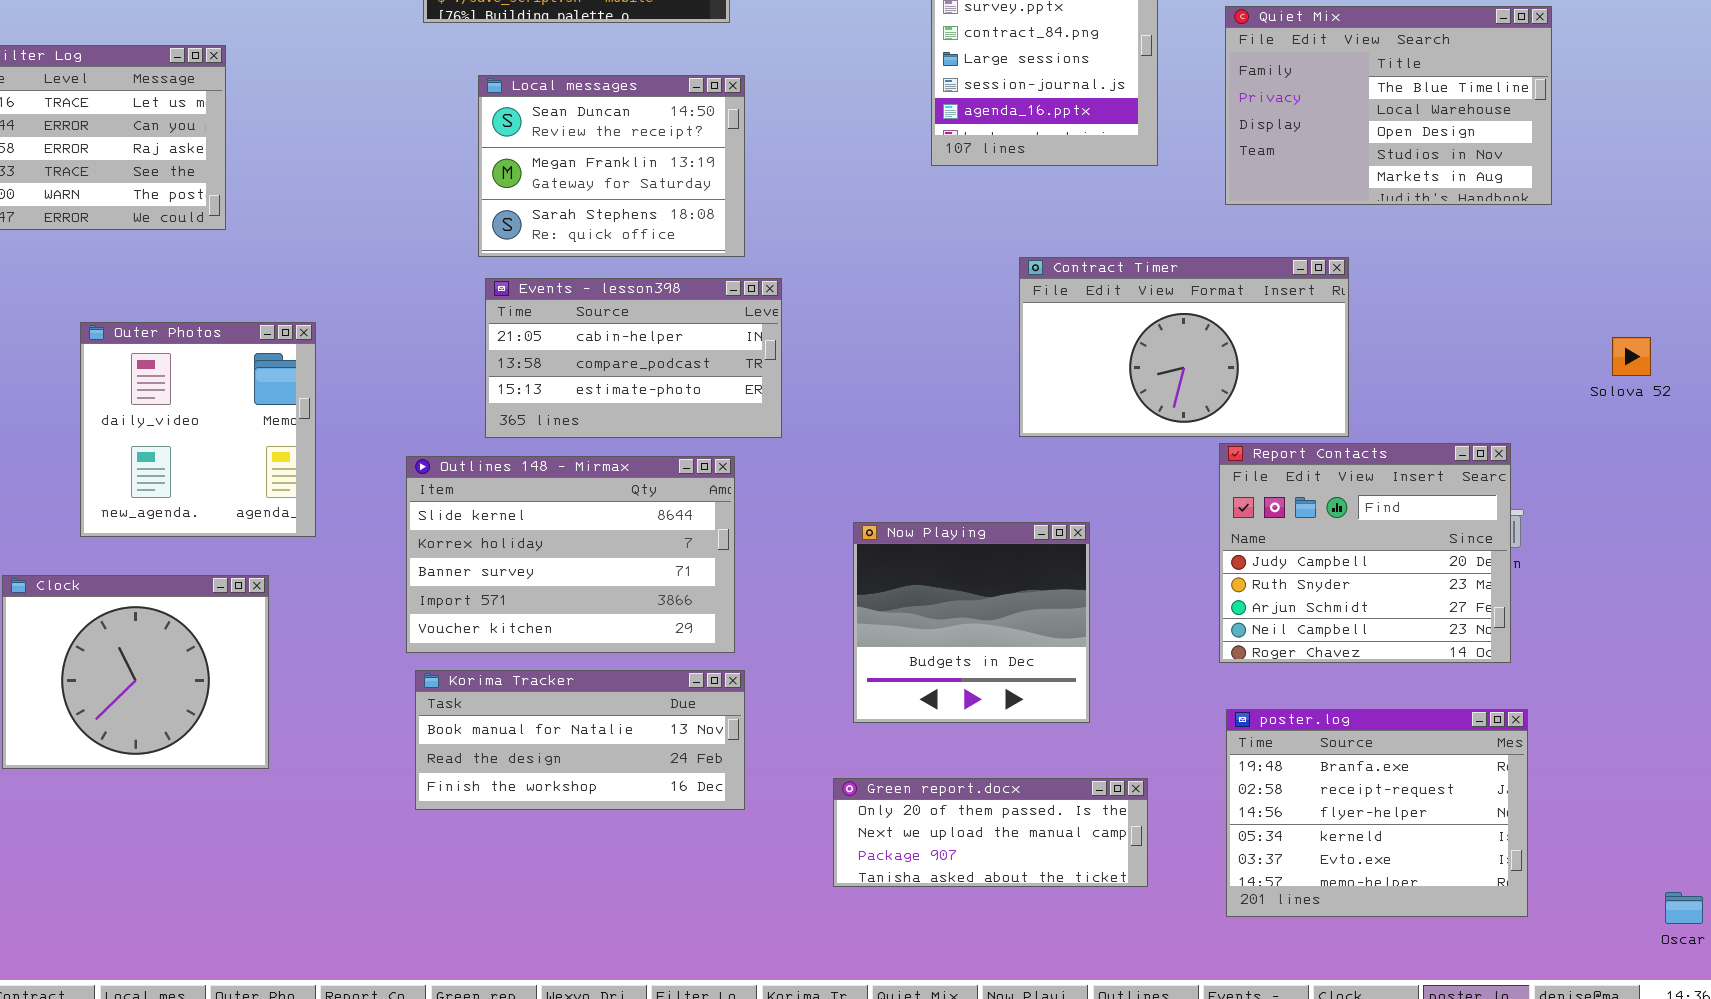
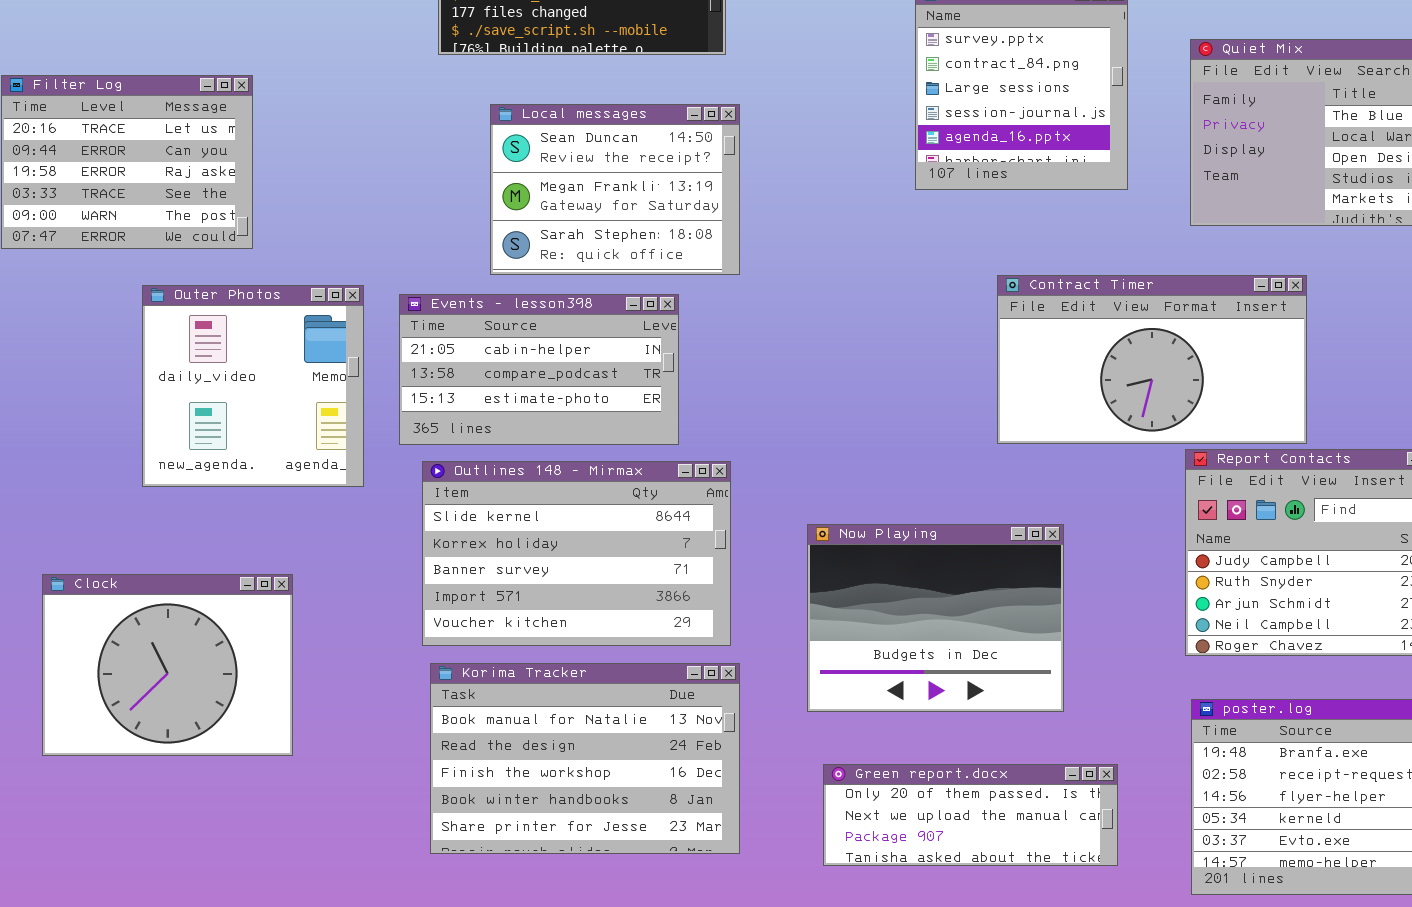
Events - lesson398: [485,278,782,438] -> [399,294,679,445], moved
Outer Photos: [80,322,316,537] -> [142,285,364,487], moved
Now Playing: [853,522,1090,723] -> [807,524,1064,712], resized
Korima Tracker: [415,670,745,810] -> [430,663,740,854], resized

